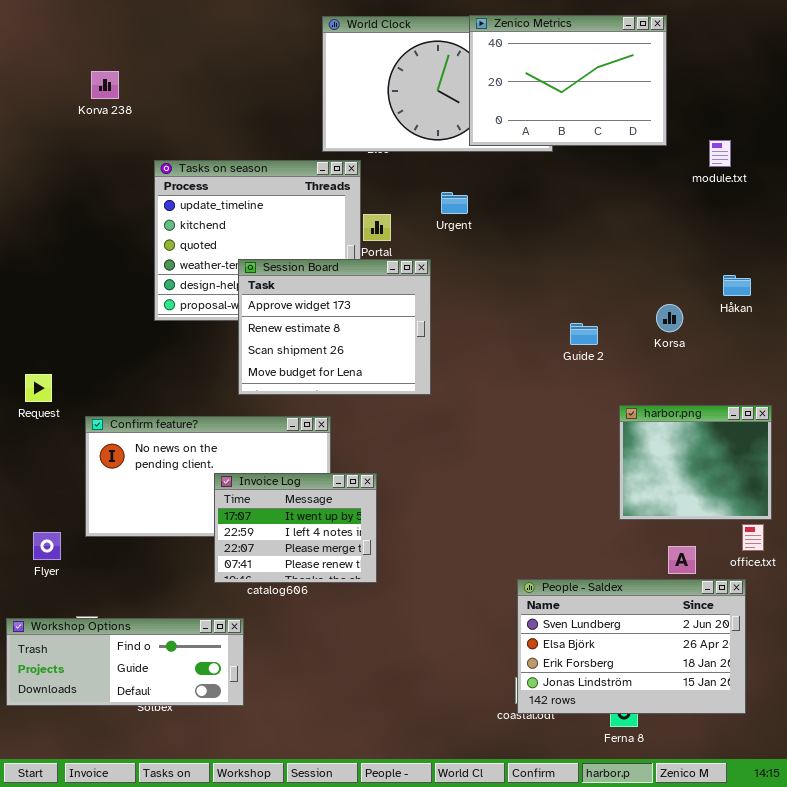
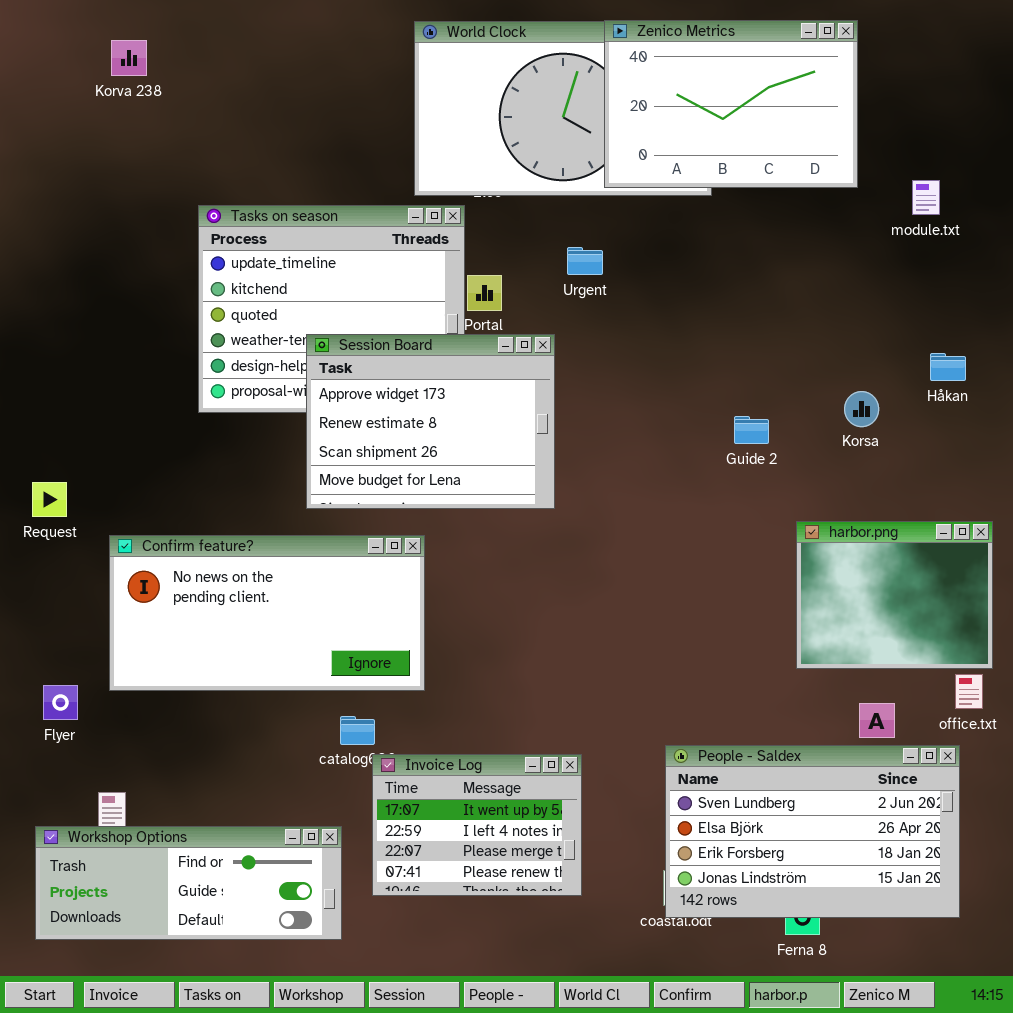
Korva 238: [91,71,119,99] -> [111,40,147,76], moved
Invoice Log: [214,473,377,583] -> [372,754,582,896], moved
Workshop Options: [6,618,244,706] -> [35,826,342,940], moved

